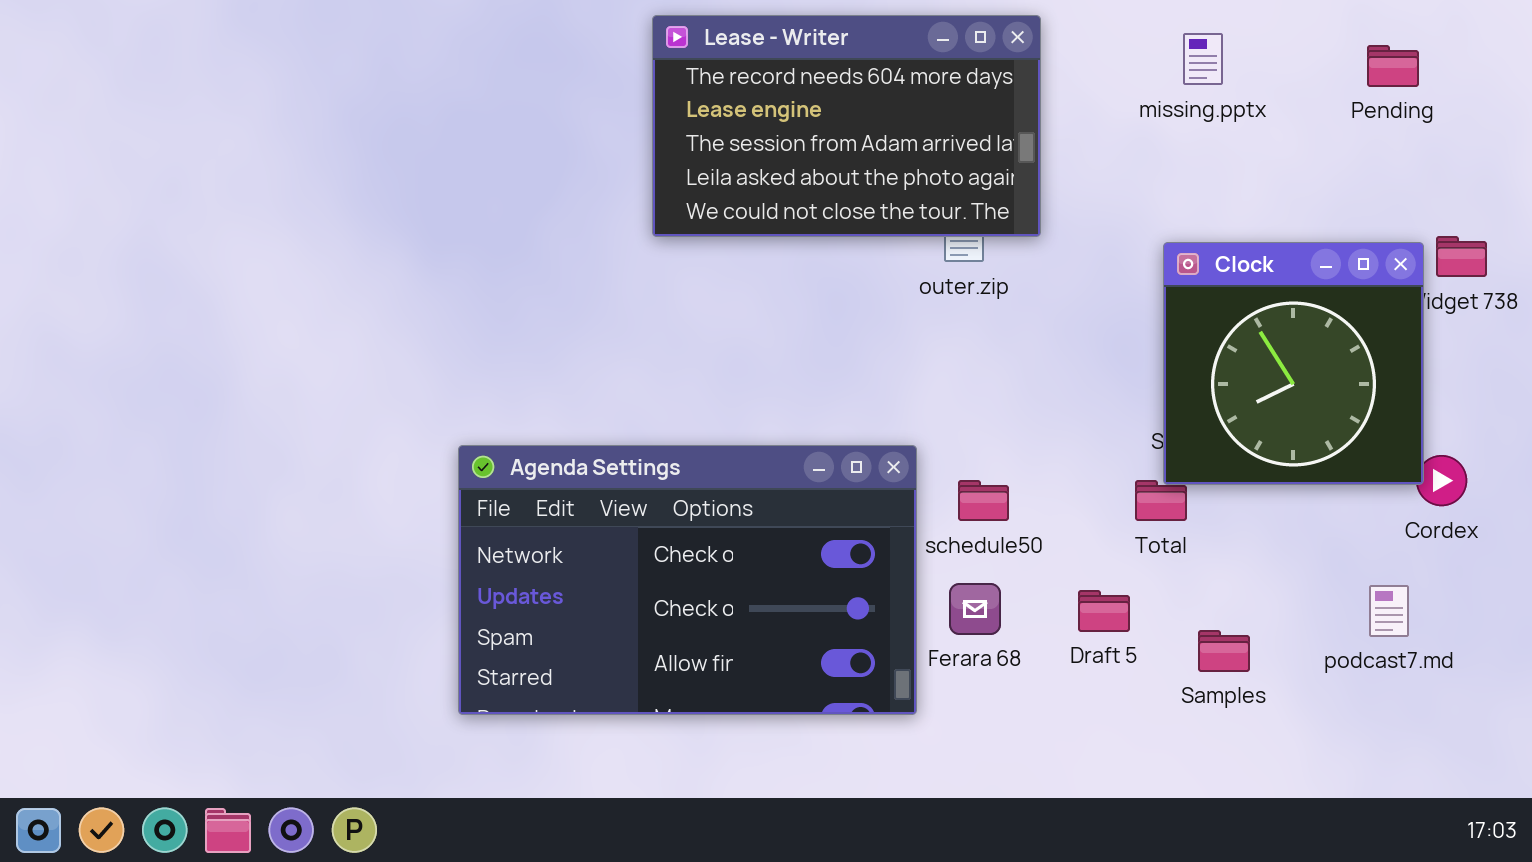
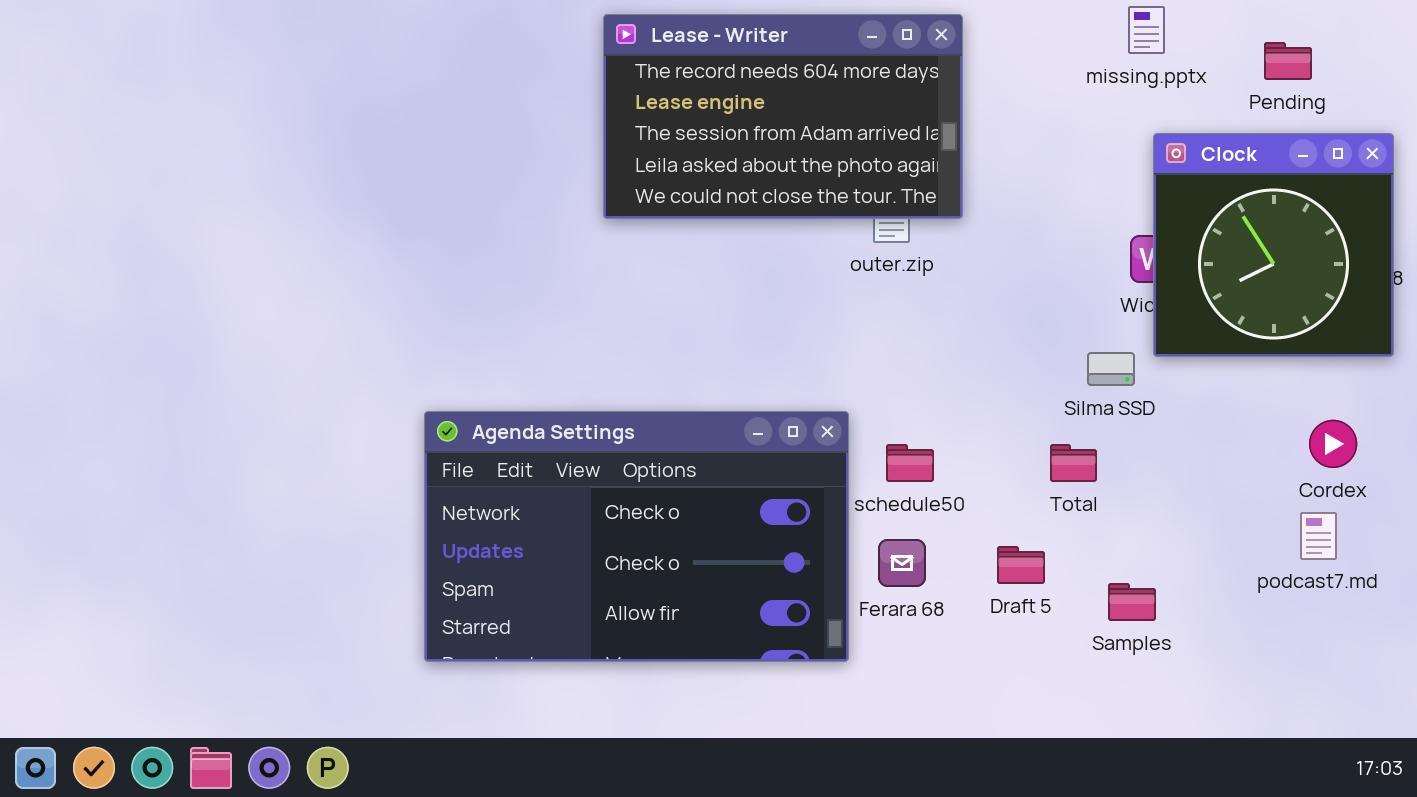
missing.pptx: [1183,33,1223,85] -> [1128,6,1165,54], moved
Clock: [1163,242,1424,485] -> [1153,133,1394,357], moved
podcast7.md: [1369,585,1409,637] -> [1300,512,1337,560], moved

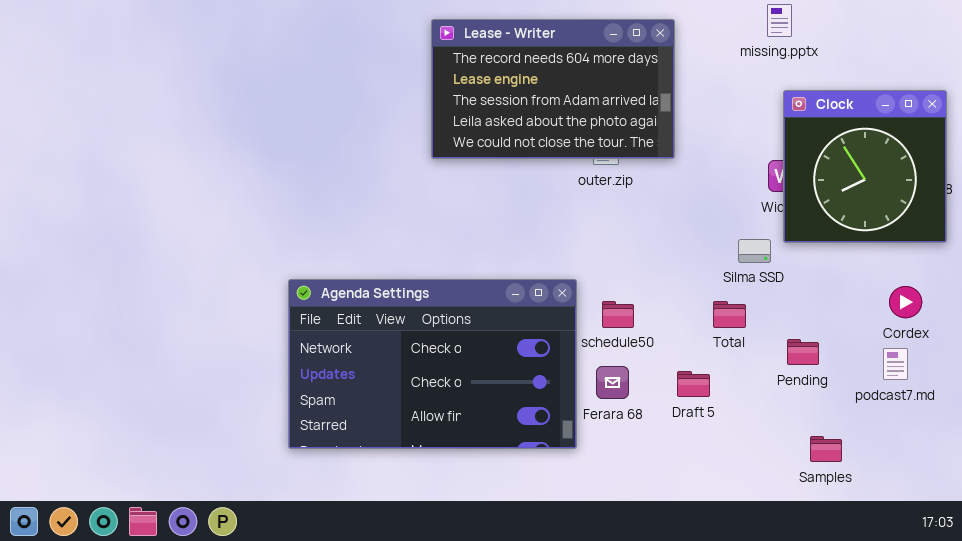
Lease - Writer: [603,14,963,219] -> [431,19,675,159], moved
Pending: [1264,42,1312,80] -> [787,339,819,365], moved
Samples: [1108,583,1156,621] -> [810,436,842,462], moved

